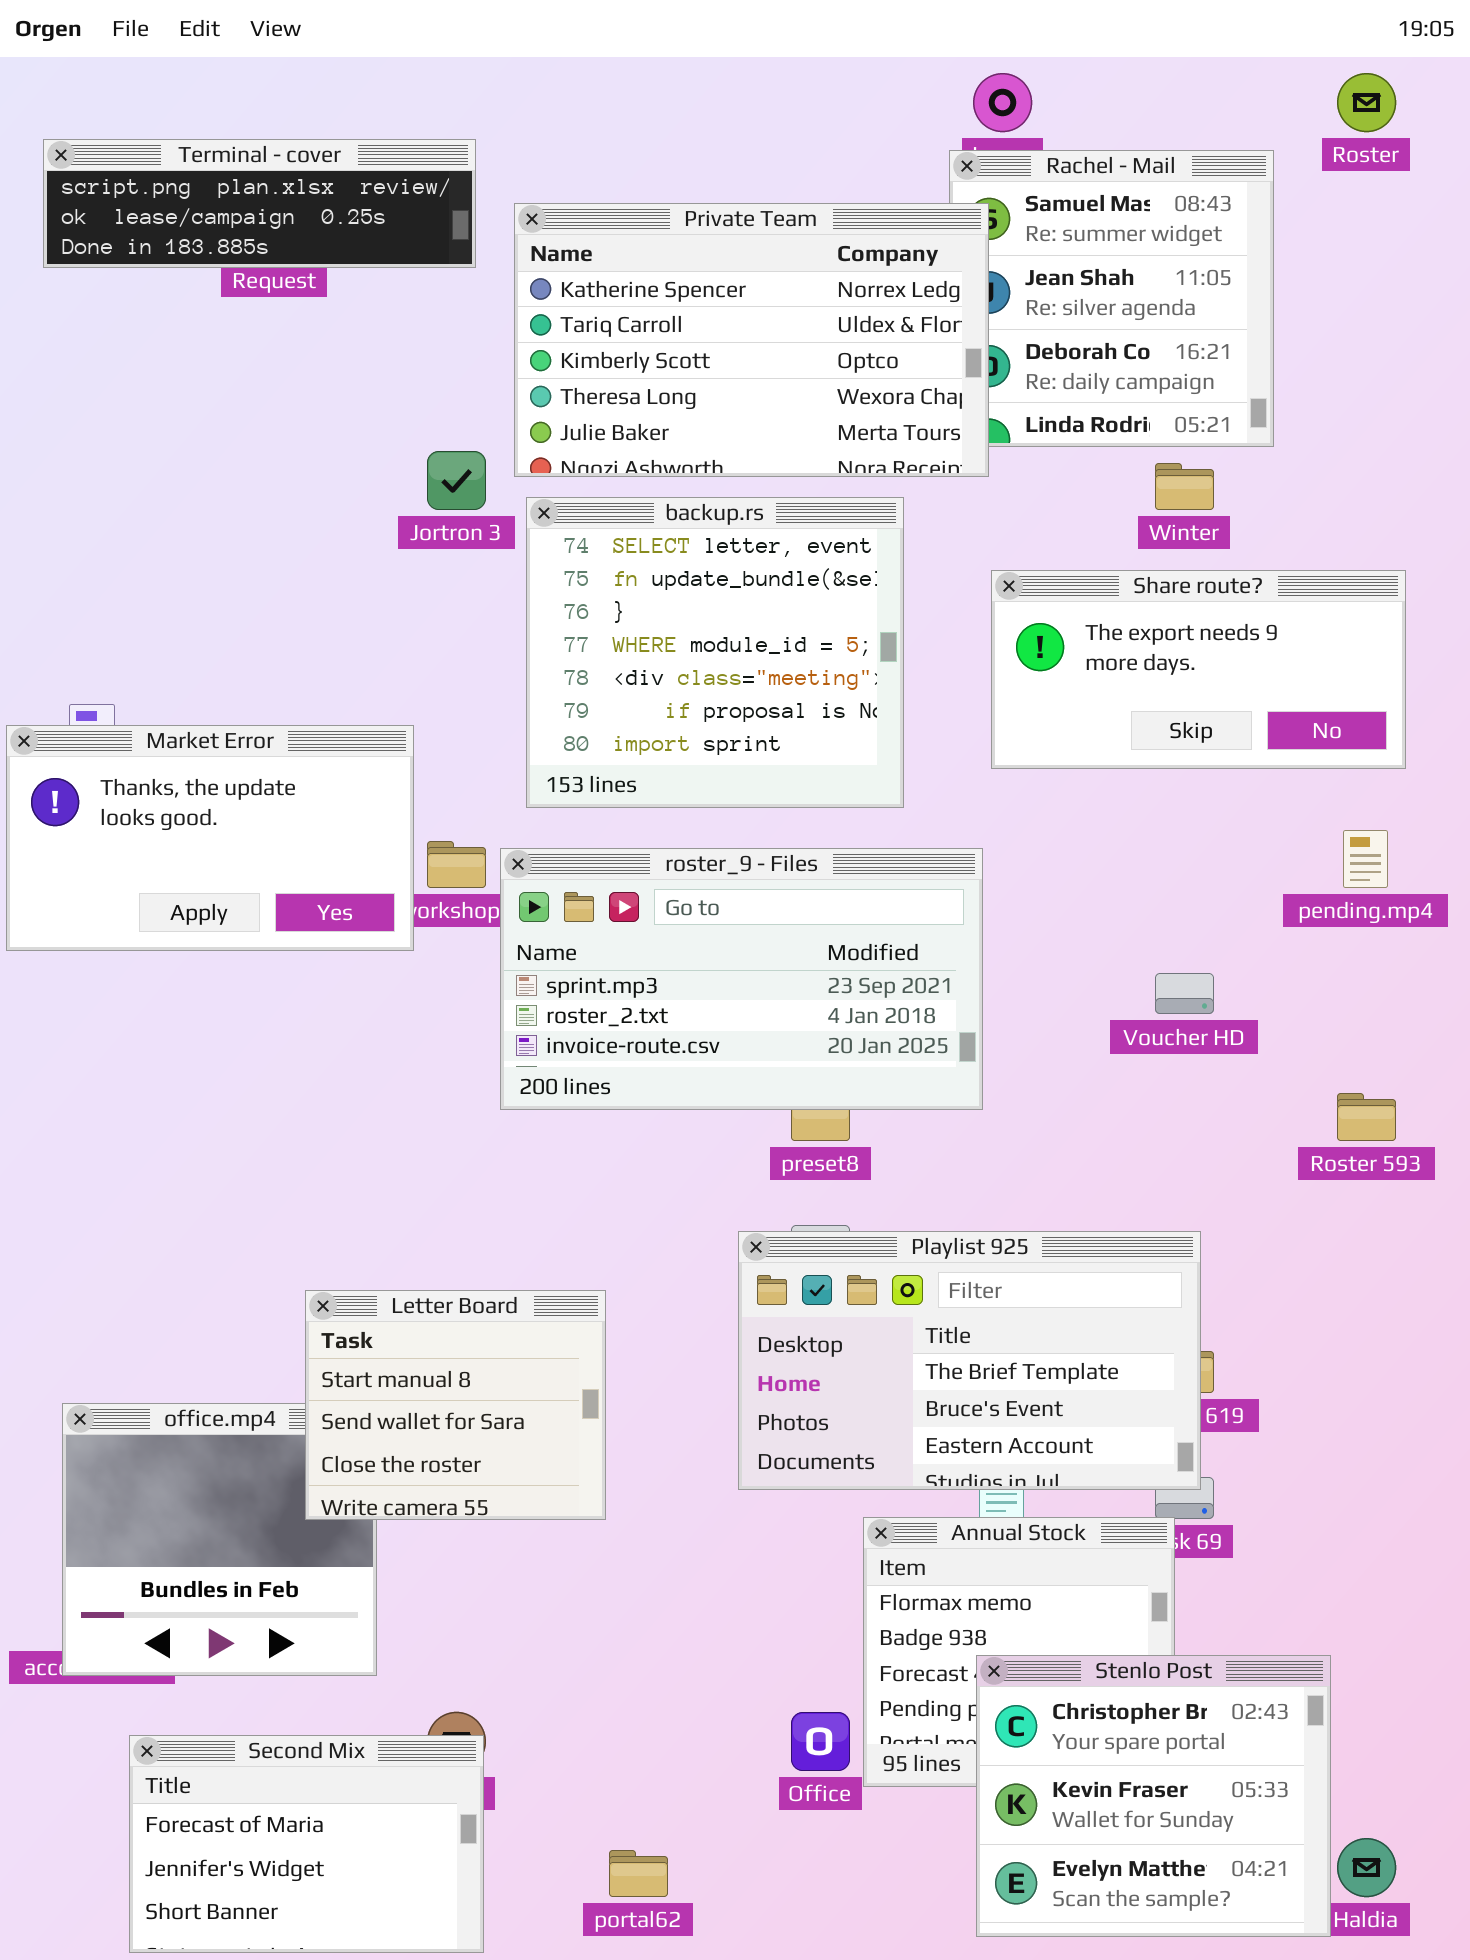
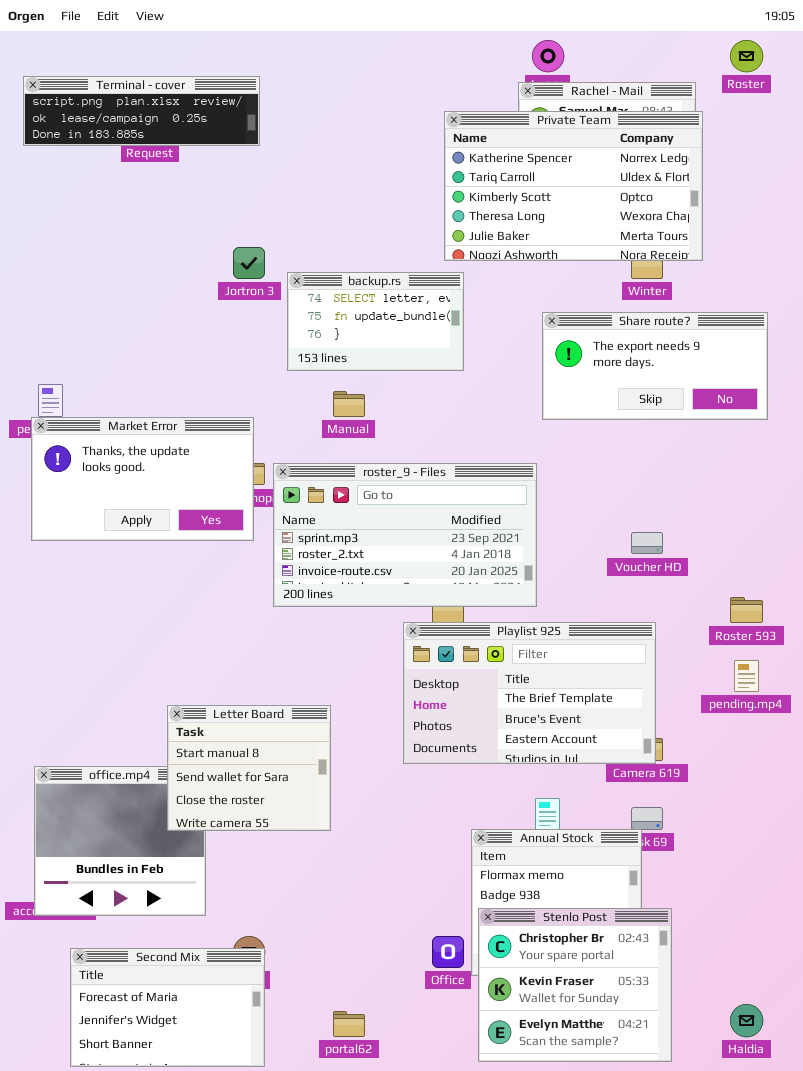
Private Team: [514,203,989,477] -> [444,111,703,261], moved
backup.rs: [526,497,904,808] -> [287,272,464,371], resized
Market Error: [6,725,414,951] -> [31,417,254,541], moved
pending.mp4: [1343,830,1388,888] -> [734,660,759,692], moved
Playlist 925: [738,1231,1201,1490] -> [403,622,656,764], moved
Stenlo Post: [976,1655,1331,1937] -> [478,908,672,1062], moved

